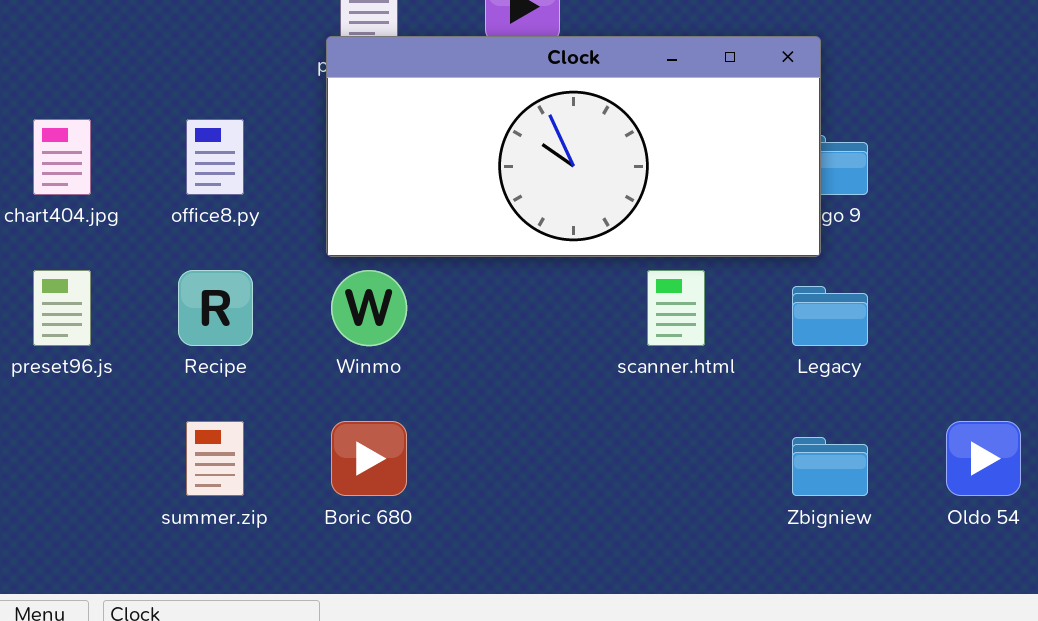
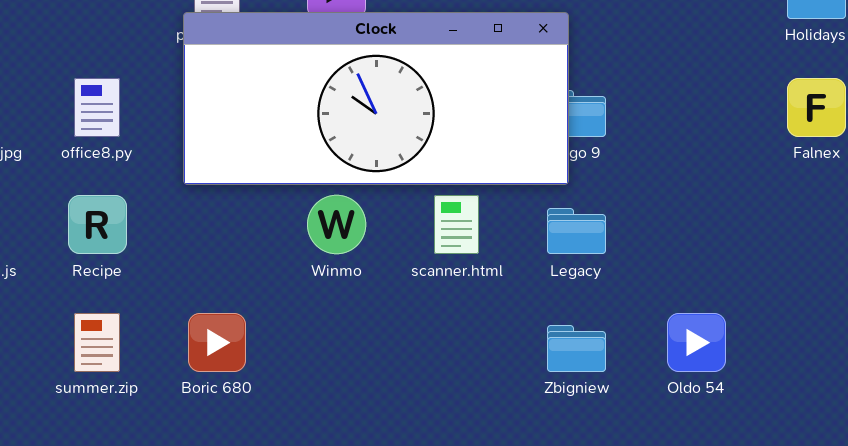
Winmo: [331,270,407,346] -> [307,195,366,254], moved

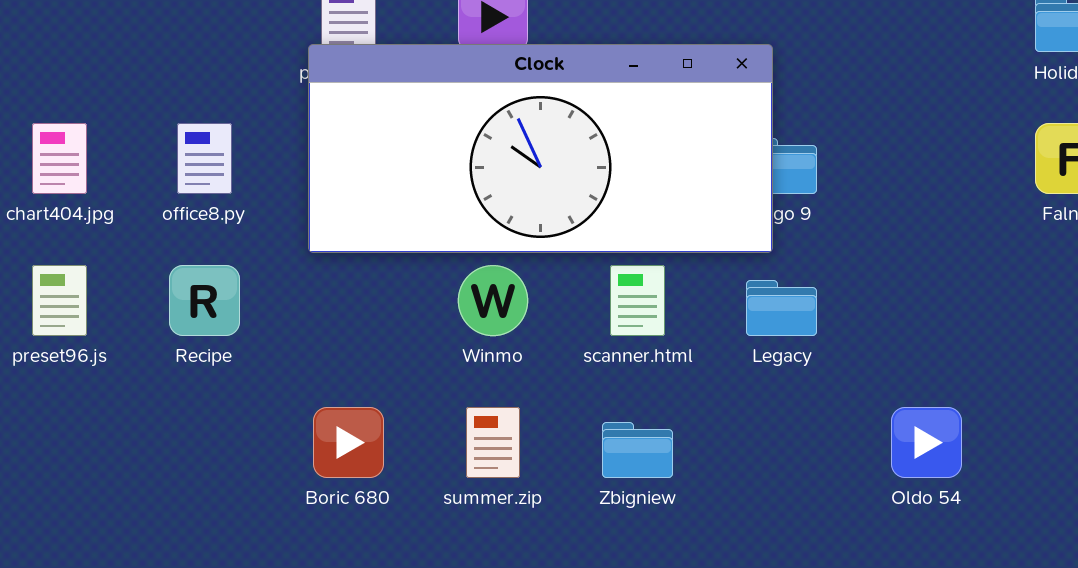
summer.zip: [74,313,120,372] -> [466,407,520,478], moved
Zbigniew: [547,325,606,372] -> [602,422,673,478], moved

